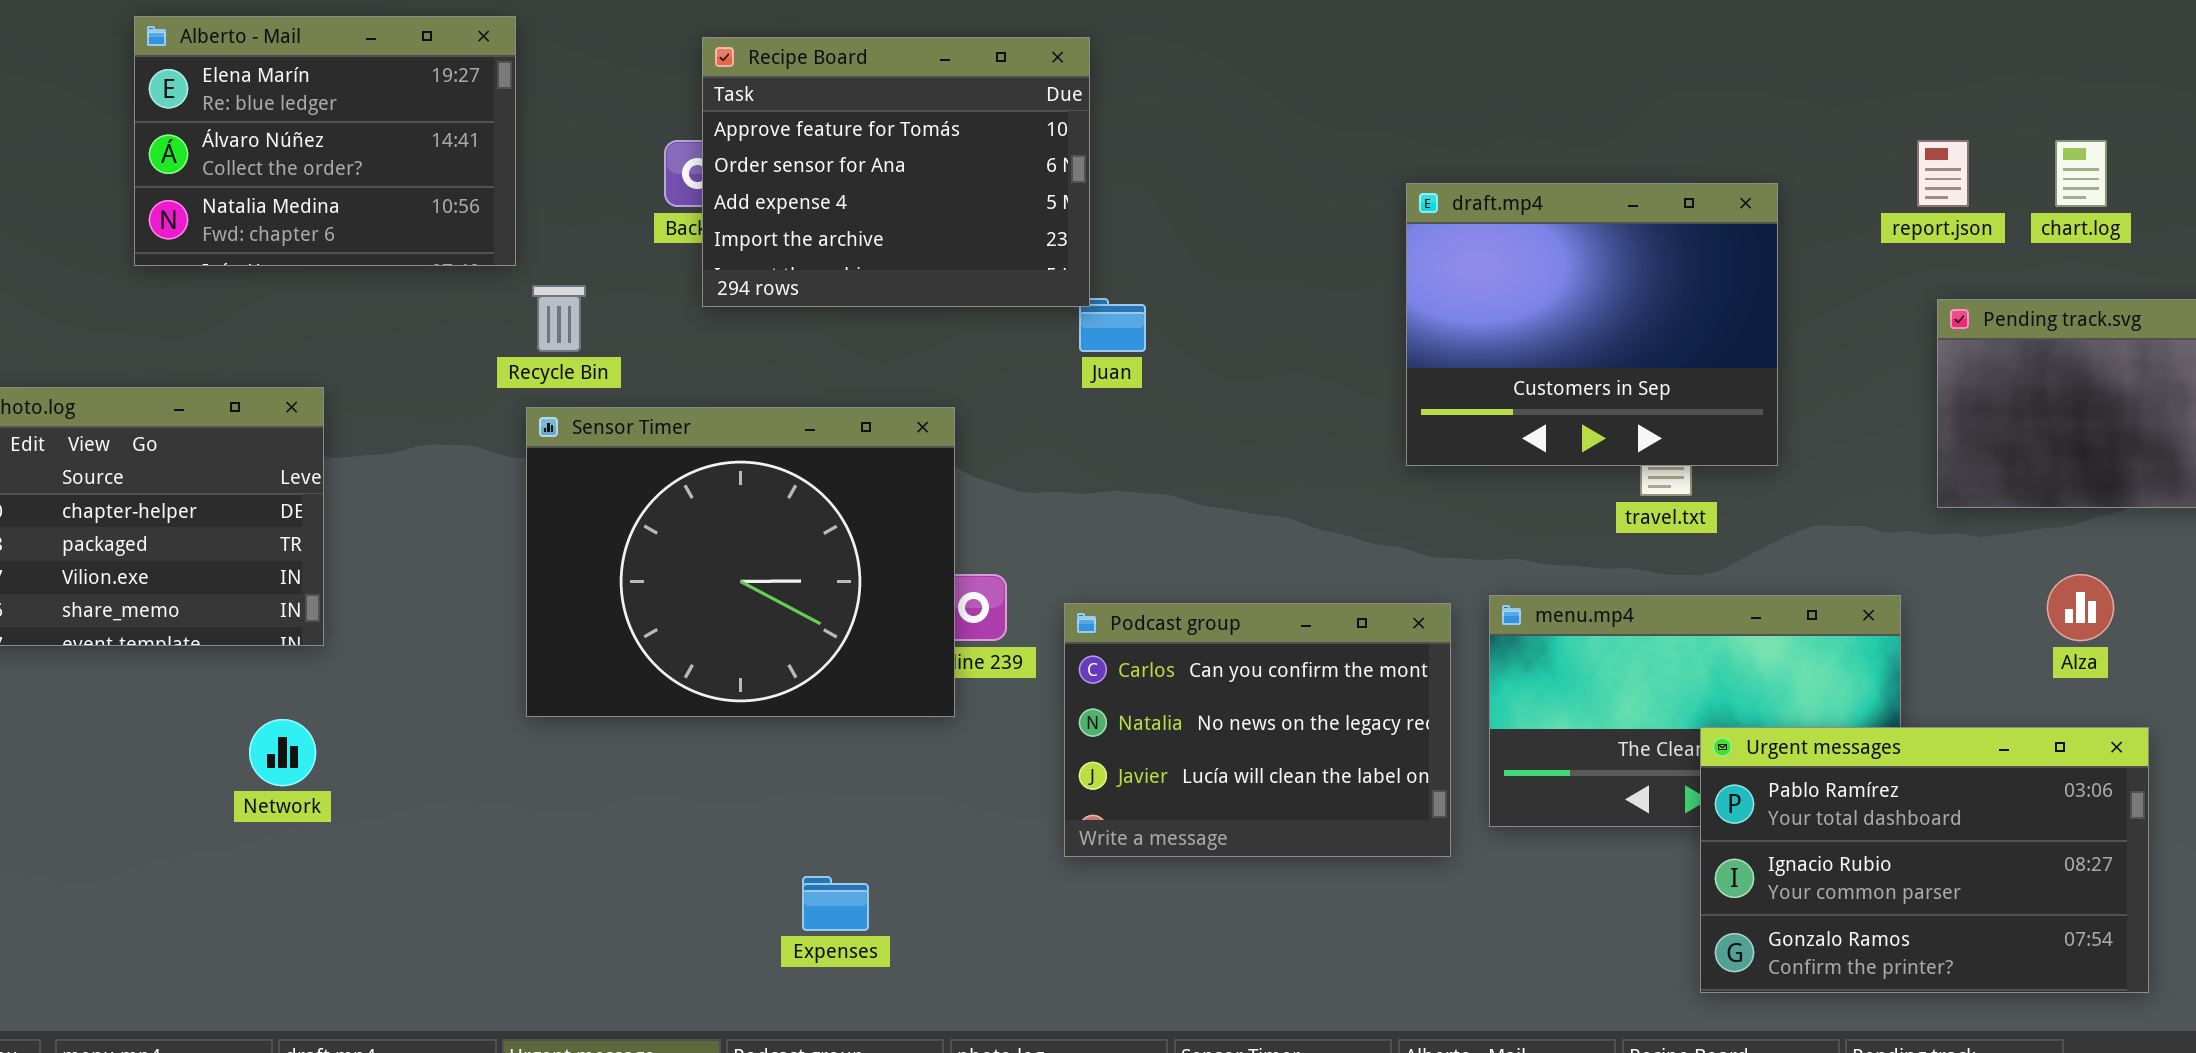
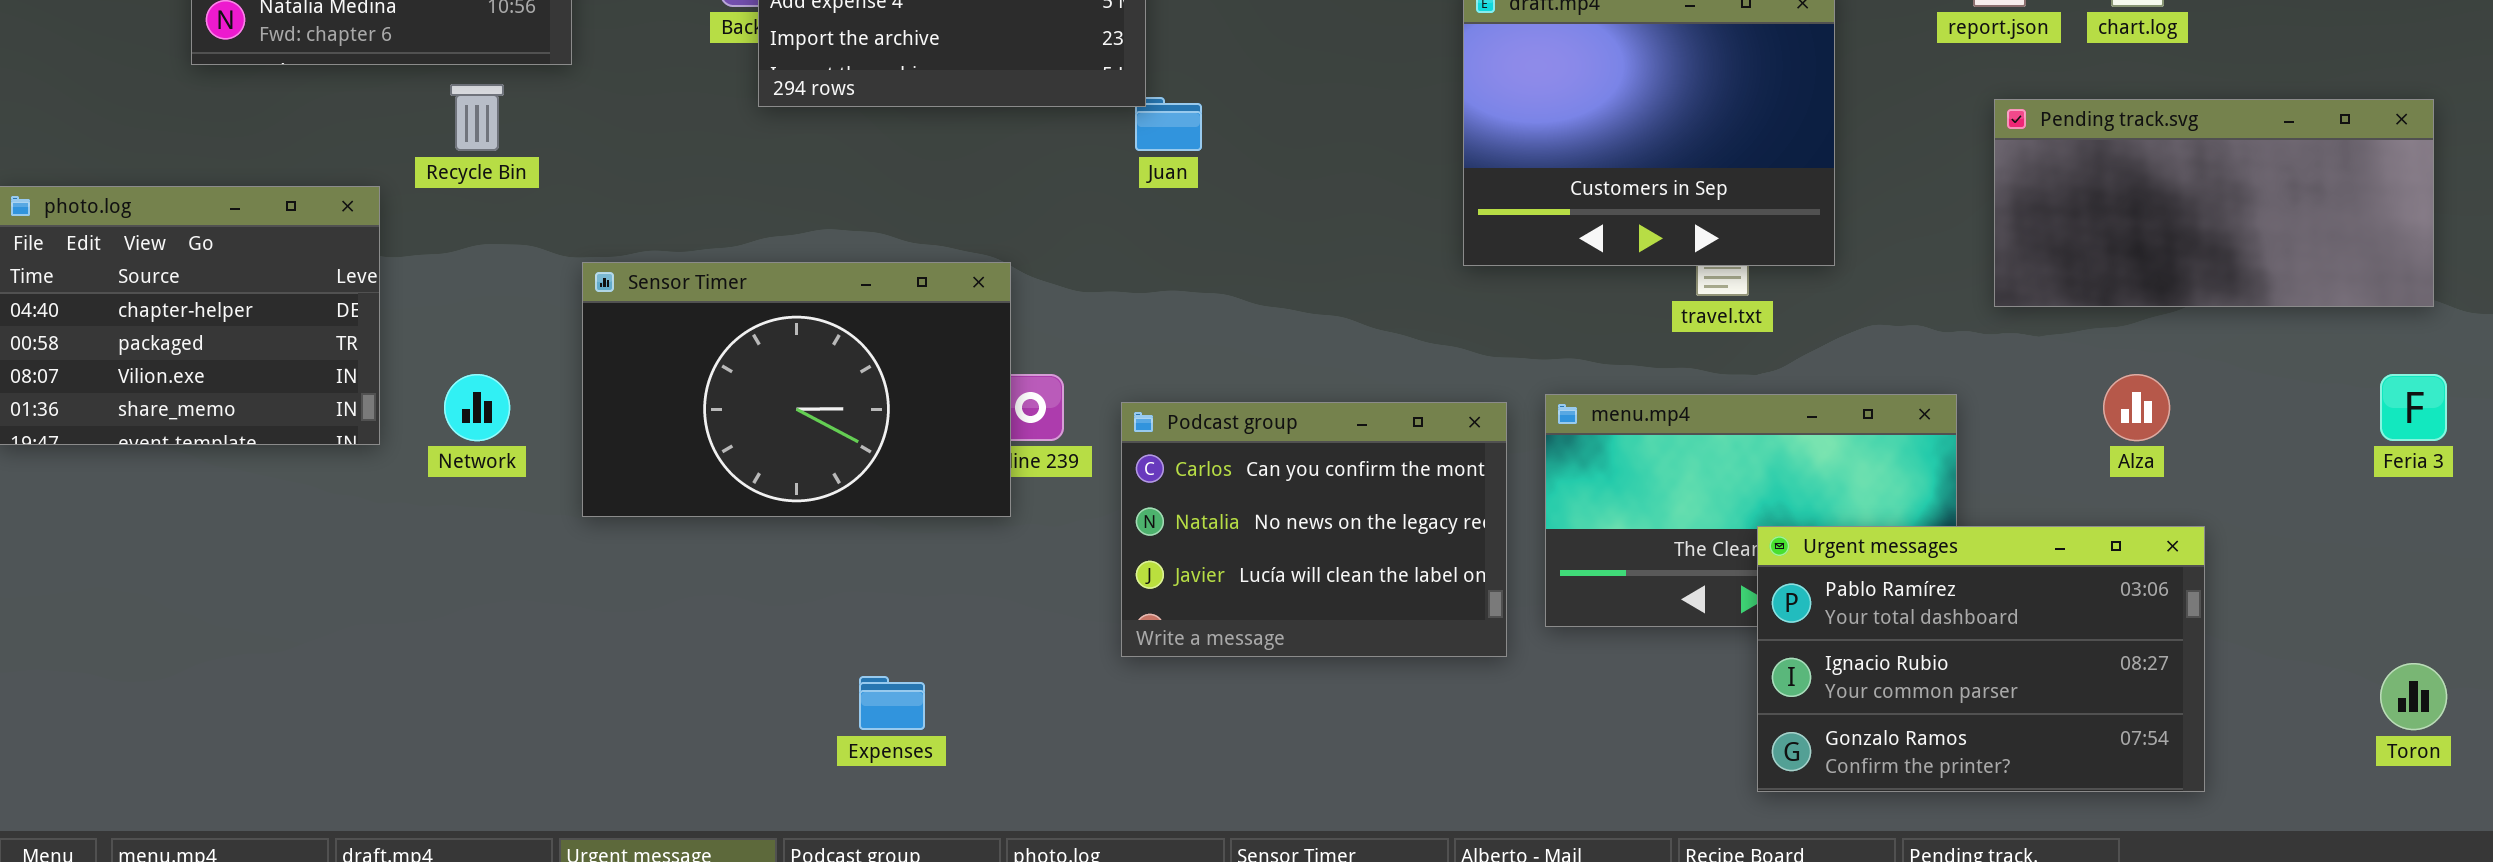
Recycle Bin: [532,285,586,352] -> [450,84,504,151], moved
Sensor Timer: [526,407,955,717] -> [582,262,1011,517], resized
Network: [249,719,316,786] -> [444,374,510,441], moved

